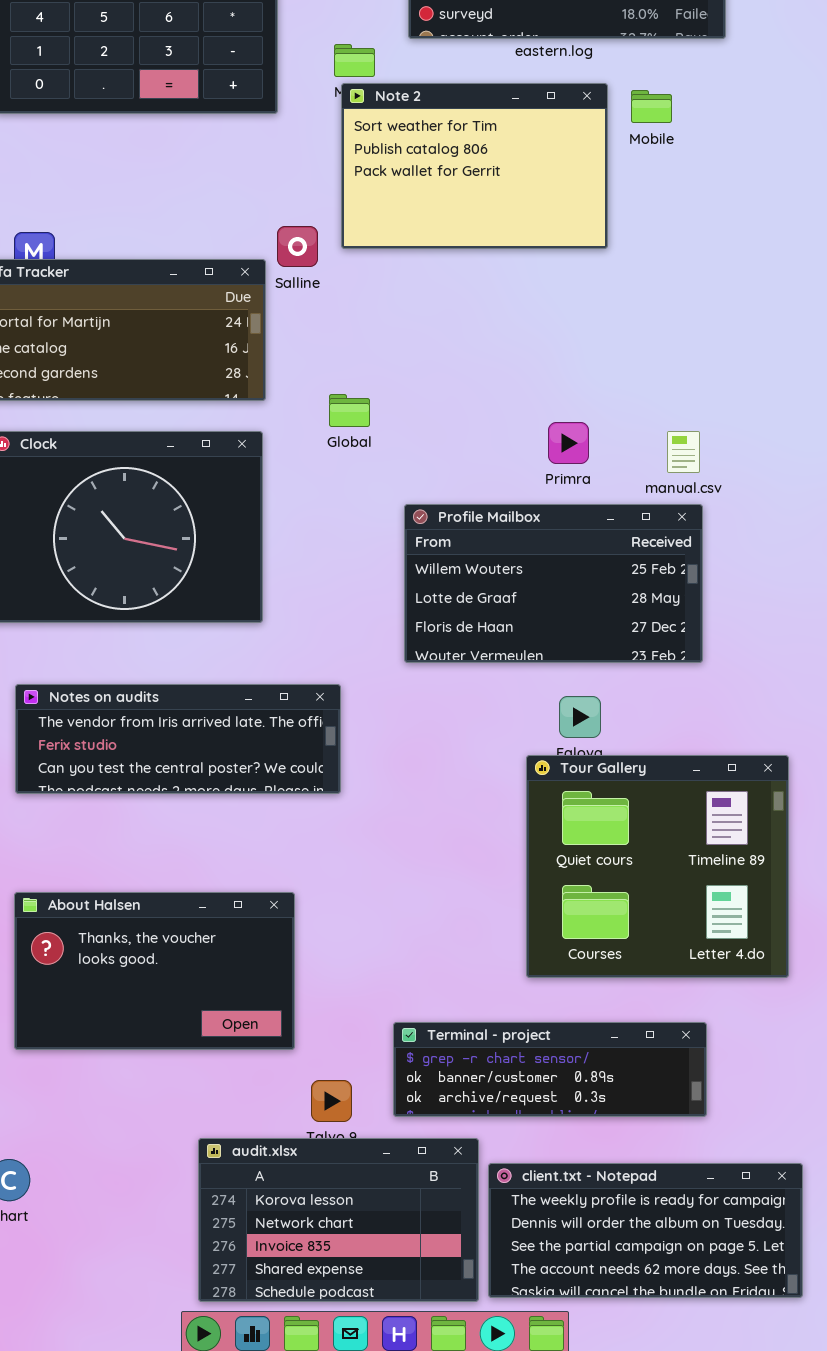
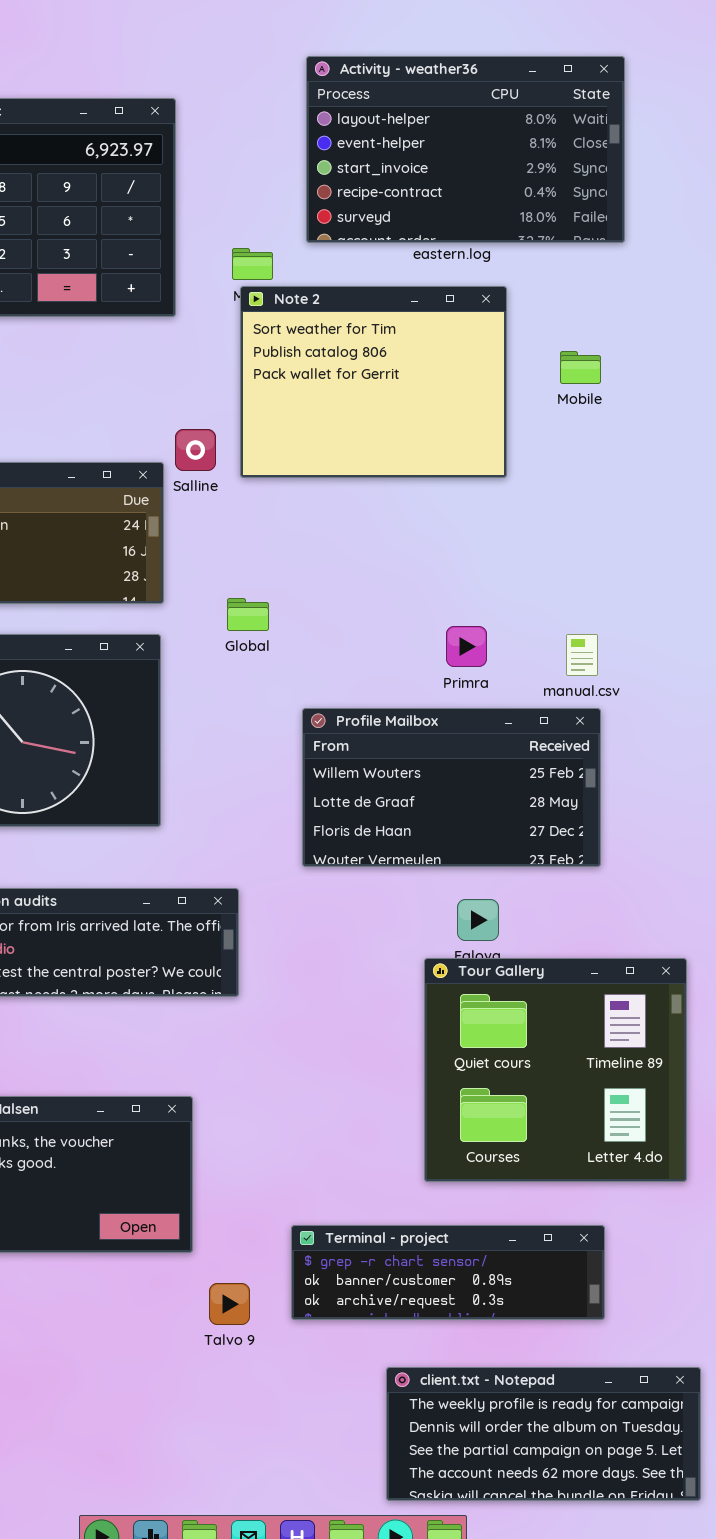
Note 2: [341,83,608,249] -> [240,286,507,478], resized
Mobile: [631,90,672,123] -> [560,351,601,384], moved
audit.xlsx: [198,1138,479,1302] -> none, closed

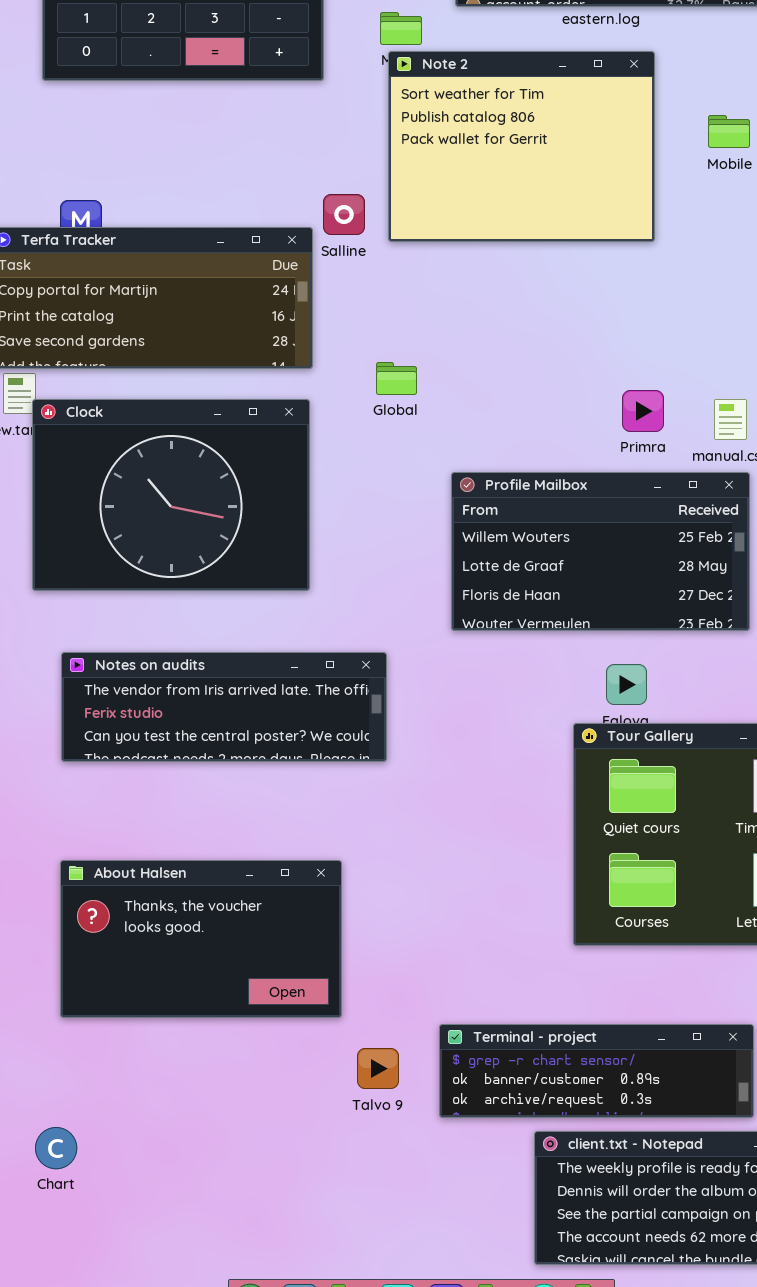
Primra: [446,626,487,667] -> [622,390,664,432], moved
Terminal - project: [291,1225,605,1320] -> [439,1024,754,1118], moved

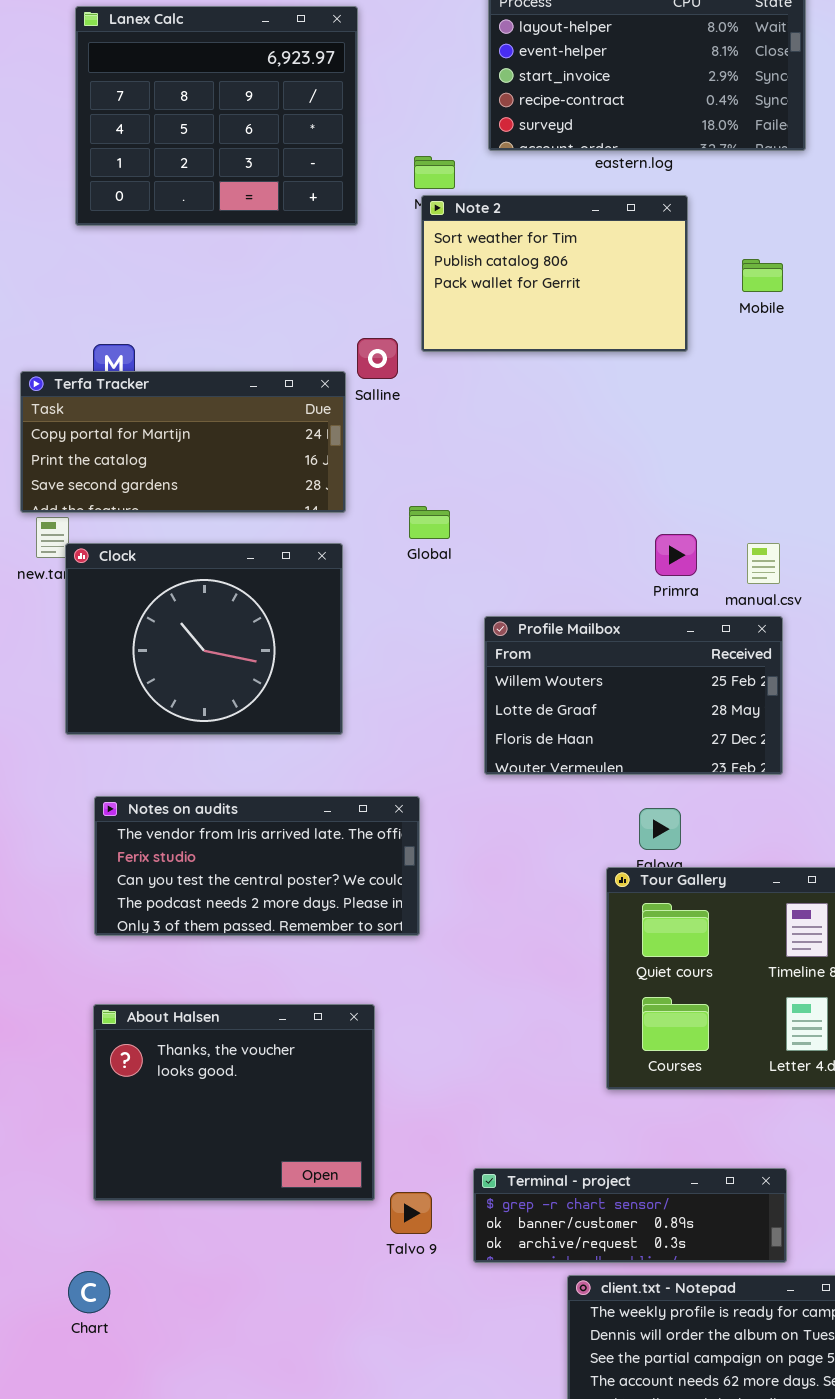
Note 2: [388,51,655,242] -> [421,195,688,352], resized
Notes on audits: [61,652,387,762] -> [94,796,420,936], resized
About Halsen: [60,860,342,1018] -> [93,1004,375,1201], resized

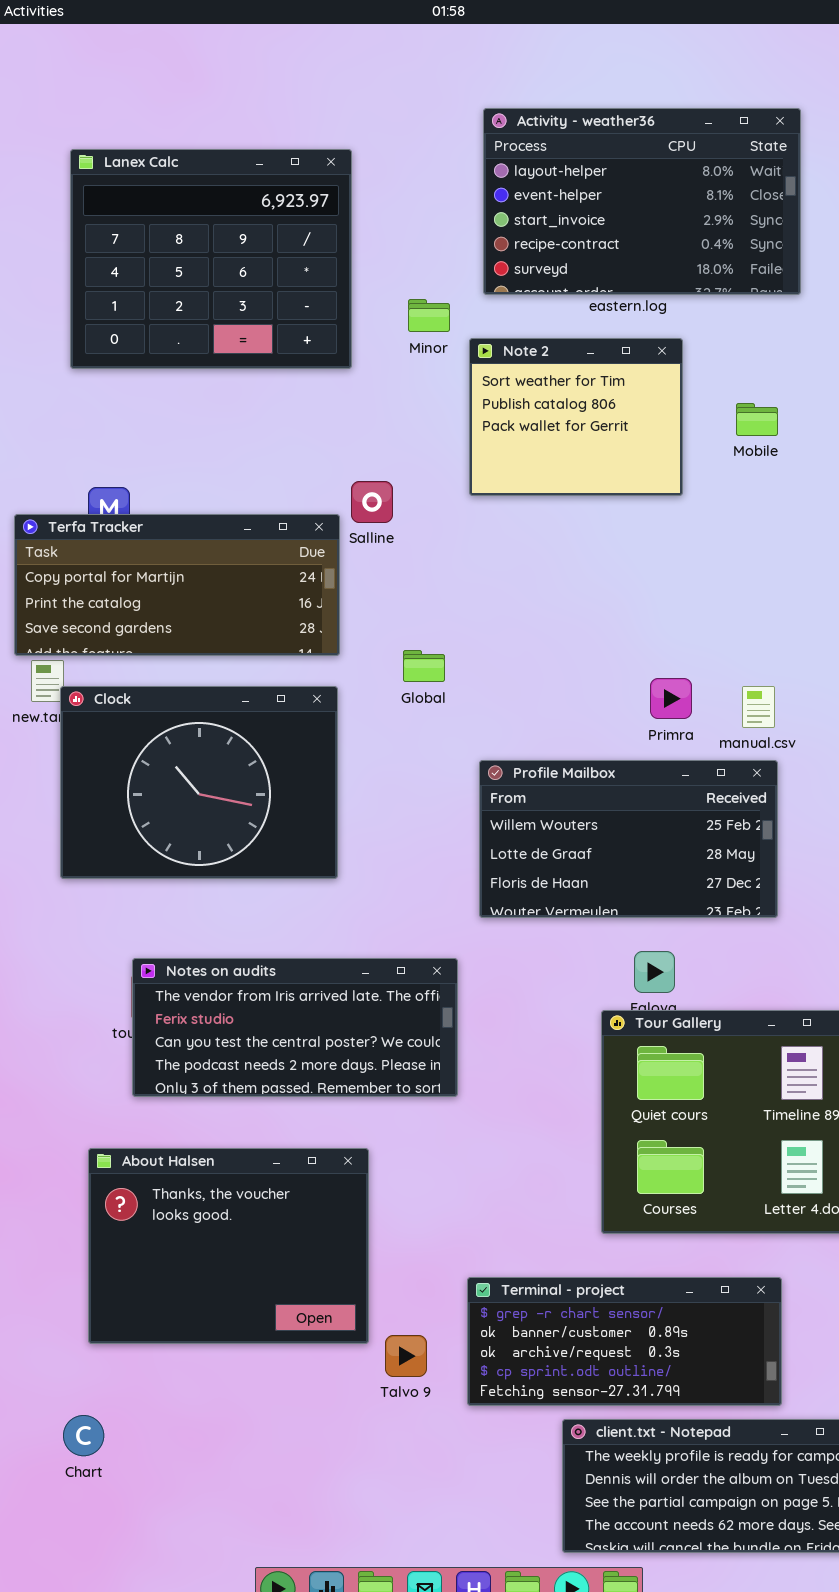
Note 2: [421,195,688,352] -> [469,338,683,496], resized
Notes on audits: [94,796,420,936] -> [132,958,458,1097], moved
Terminal - project: [473,1168,787,1263] -> [467,1277,782,1406], resized

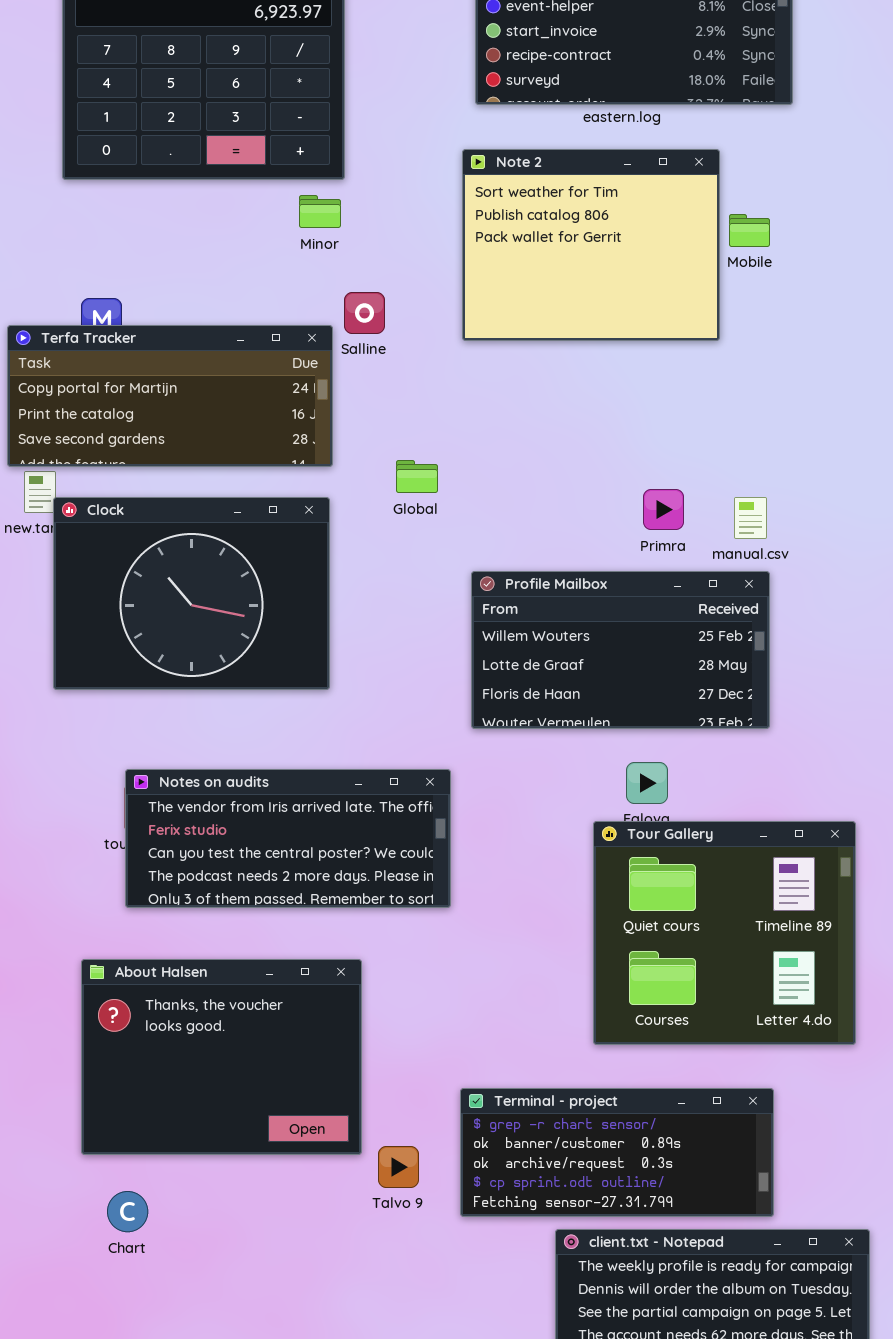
Minor: [408,299,450,332] -> [299,195,341,228], moved
Note 2: [469,338,683,496] -> [462,149,720,341], resized
Chart: [63,1415,104,1456] -> [107,1191,148,1232], moved

